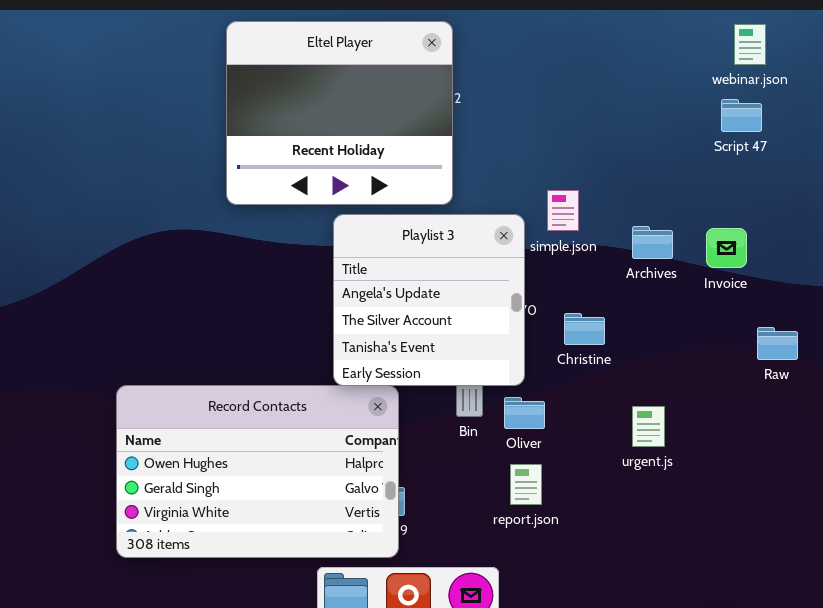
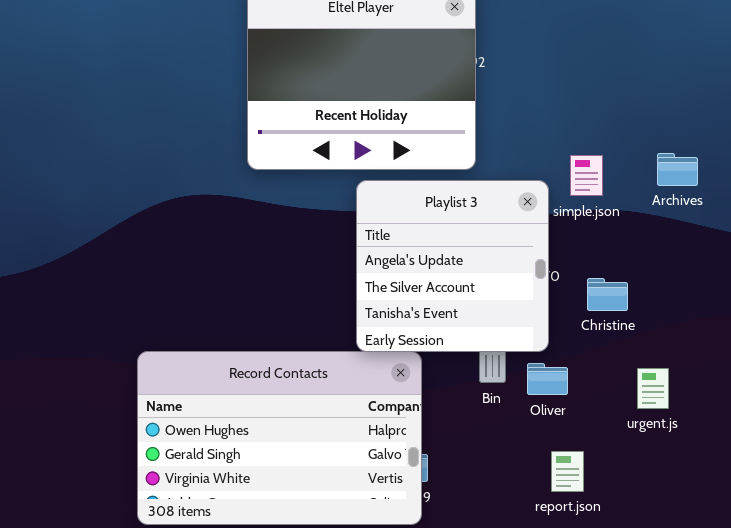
Archives: [632,226,673,259] -> [657,153,698,186], moved
urgent.js: [632,406,665,447] -> [637,368,669,409], moved
report.json: [510,464,542,505] -> [551,451,584,492], moved

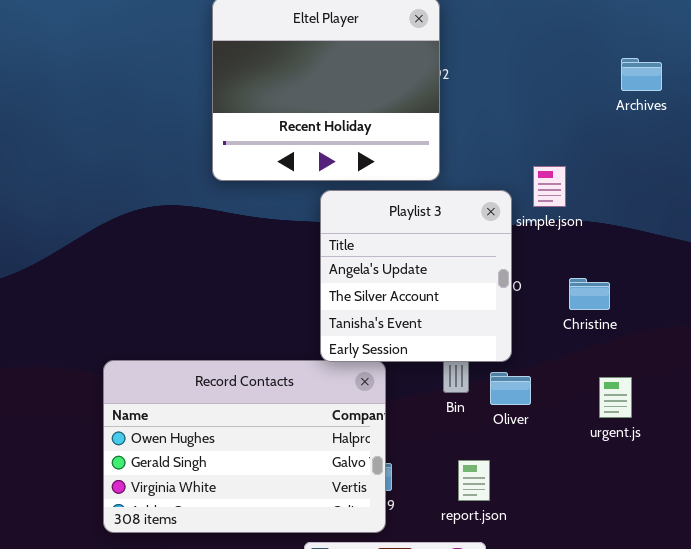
Archives: [657,153,698,186] -> [621,58,662,91], moved
Christine: [587,278,628,311] -> [569,278,610,310], moved
report.json: [551,451,584,492] -> [458,460,490,501], moved

